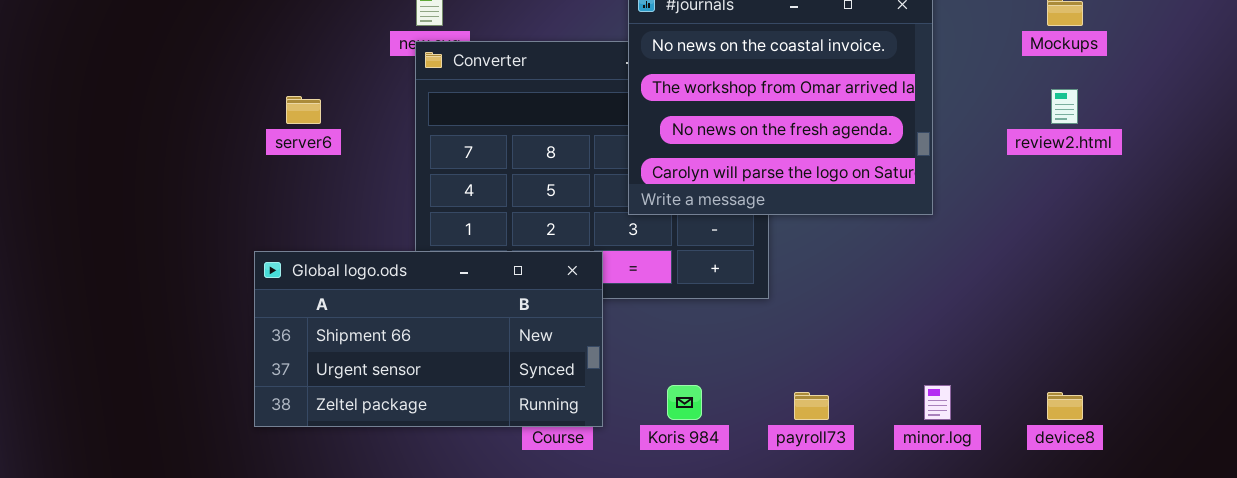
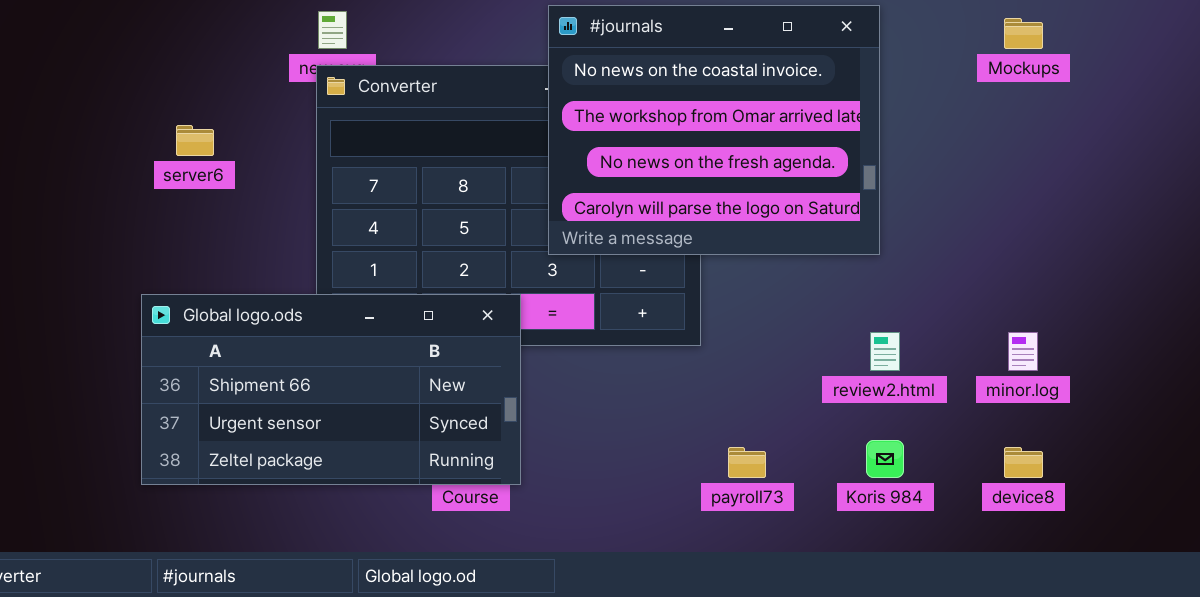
review2.html: [1051,89,1078,124] -> [870,332,900,371], moved
Koris 984: [667,385,702,420] -> [866,440,904,478], moved
minor.log: [924,385,951,420] -> [1008,332,1038,371], moved

